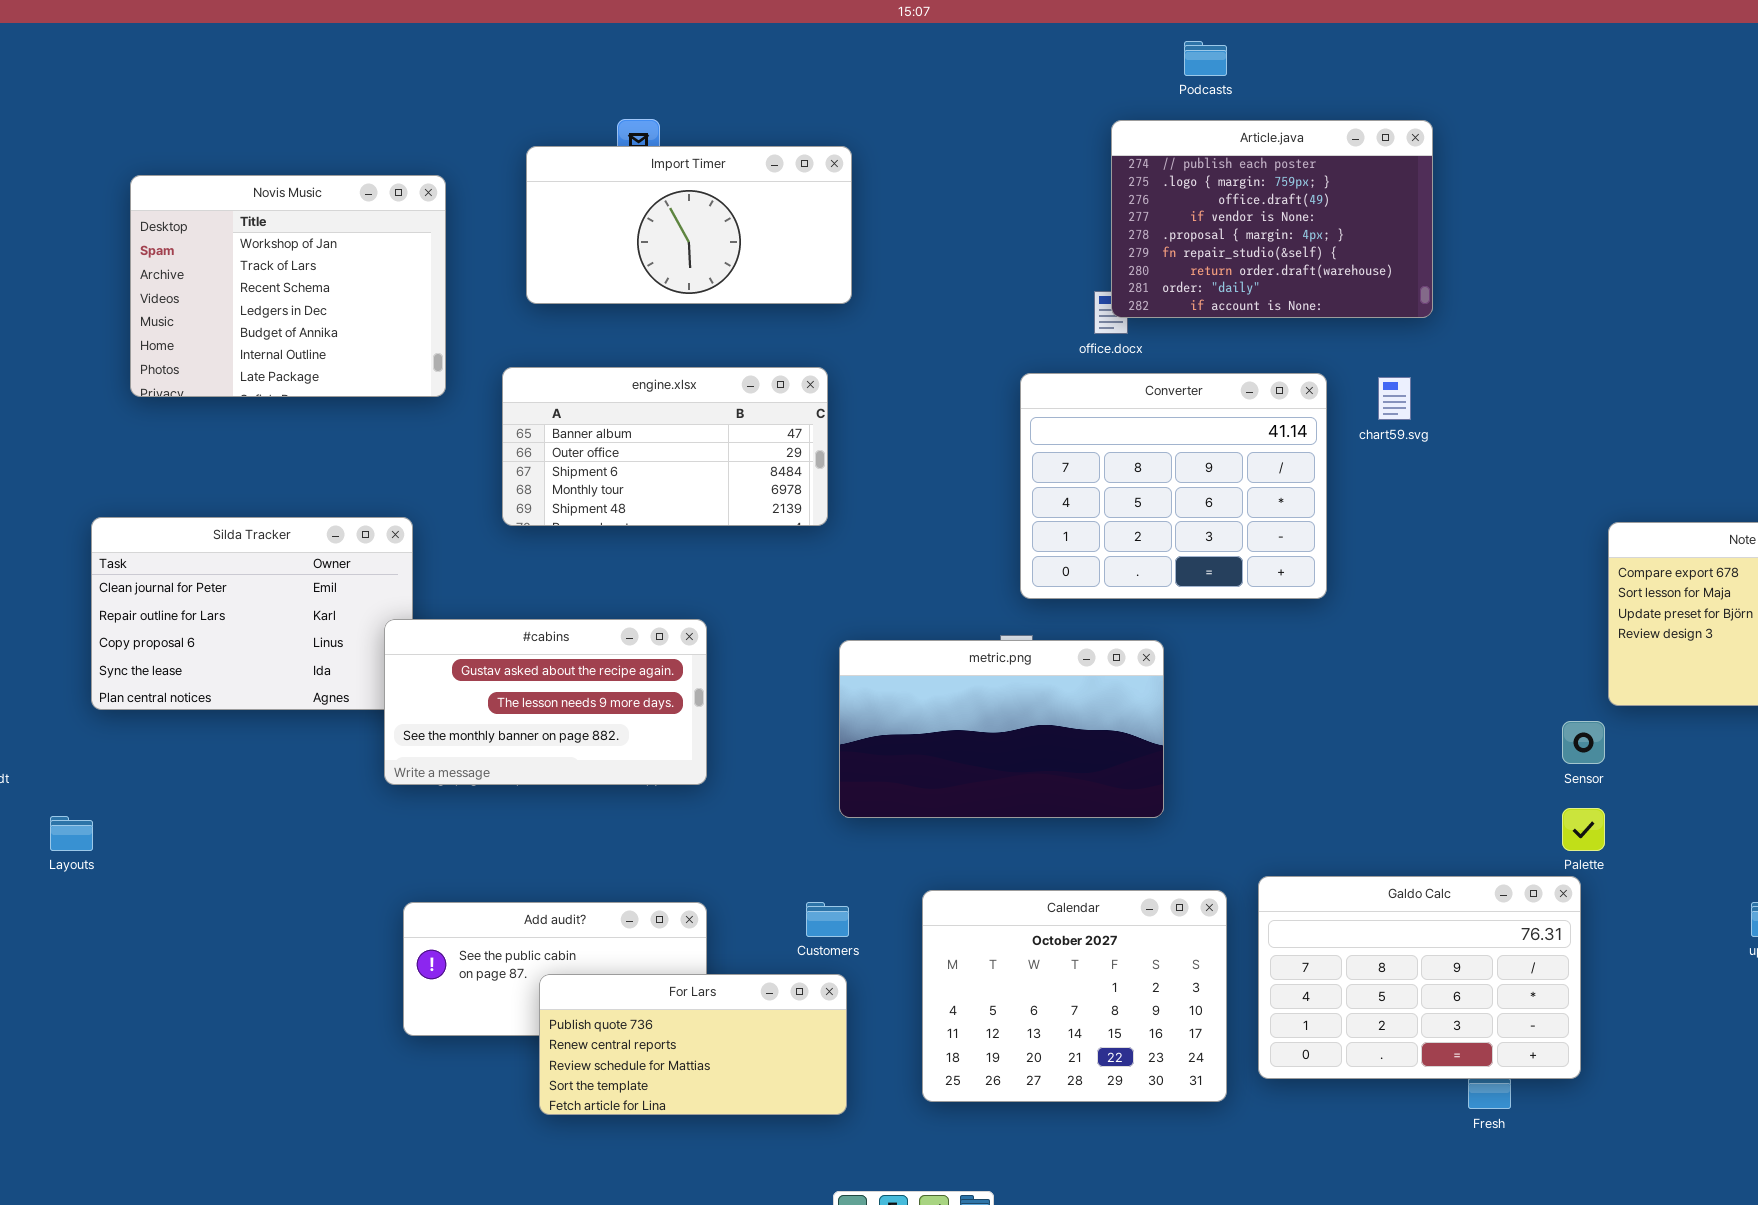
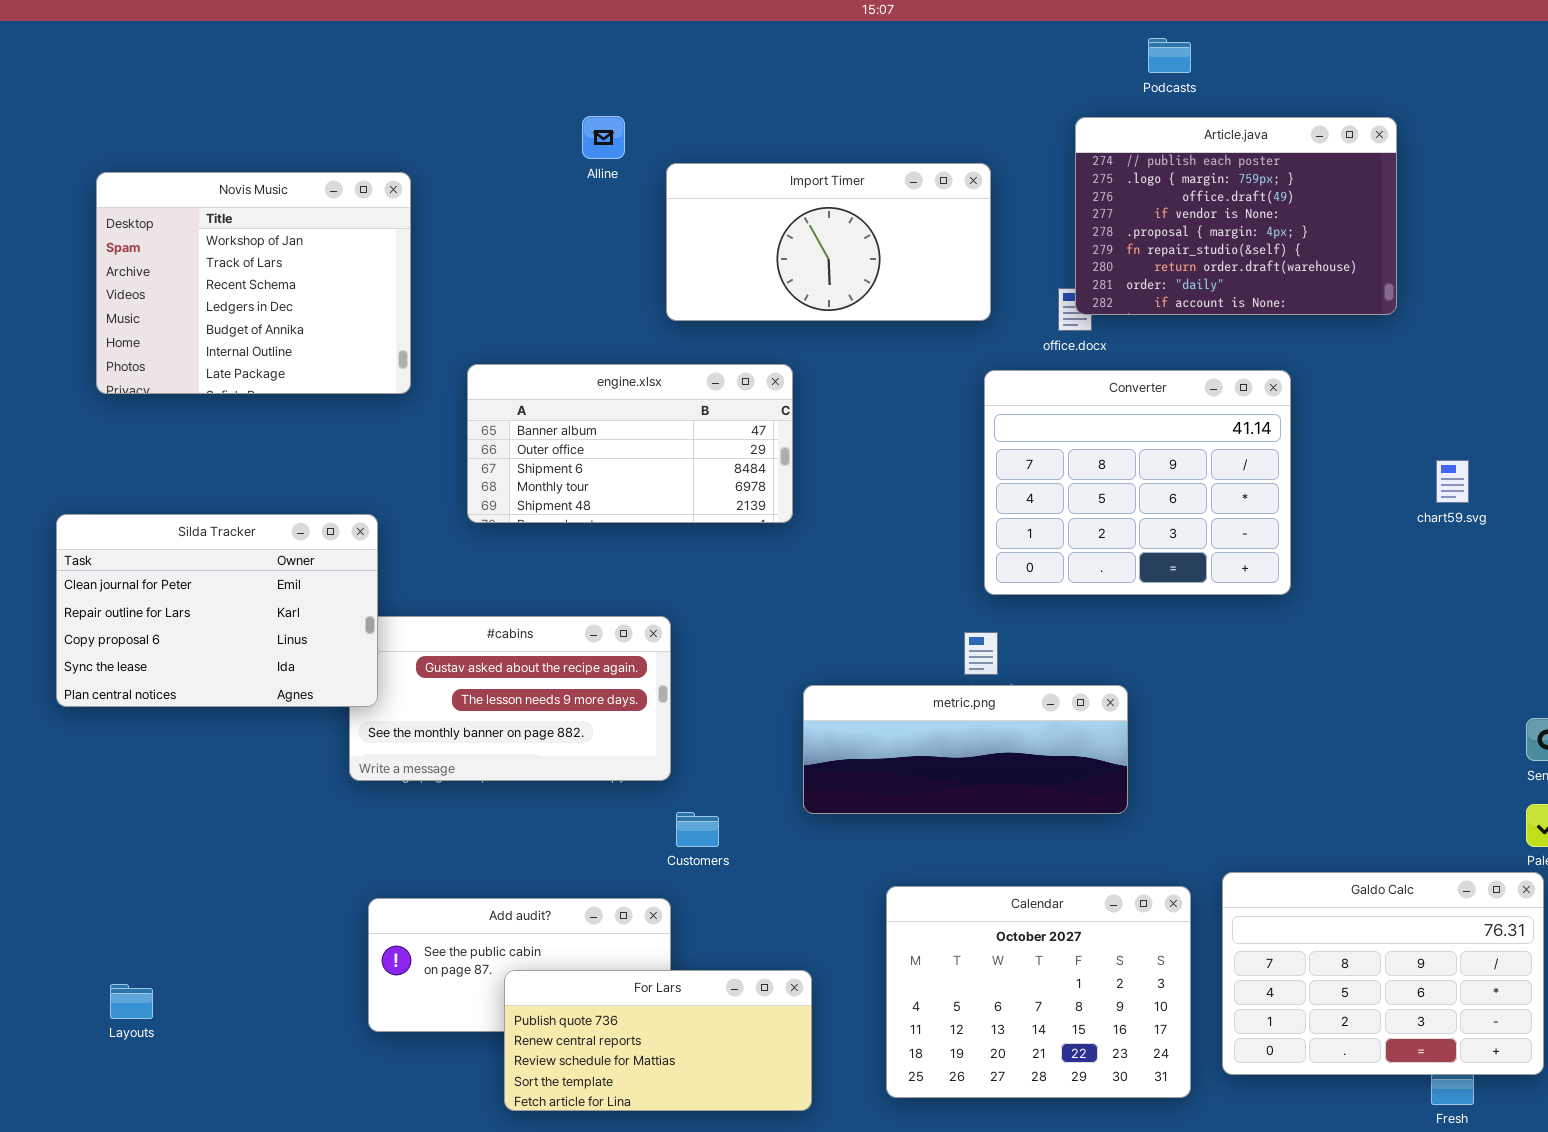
Import Timer: [526,146,852,304] -> [666,163,991,321], moved
chart59.svg: [1378,377,1411,420] -> [1436,460,1469,503], moved
Silda Tracker: [91,517,413,710] -> [56,514,378,707], raised
metric.png: [839,640,1164,818] -> [803,685,1128,814], resized
Layouts: [50,816,93,851] -> [110,984,153,1019], moved
Customers: [806,902,849,937] -> [676,812,719,847], moved

